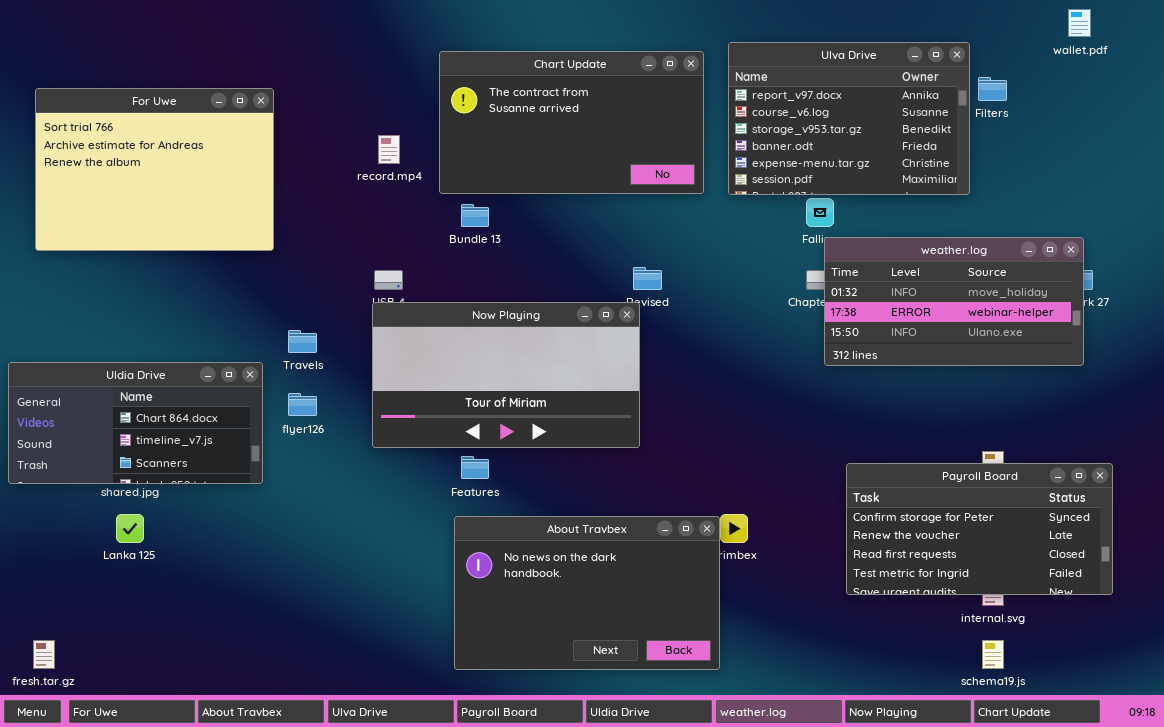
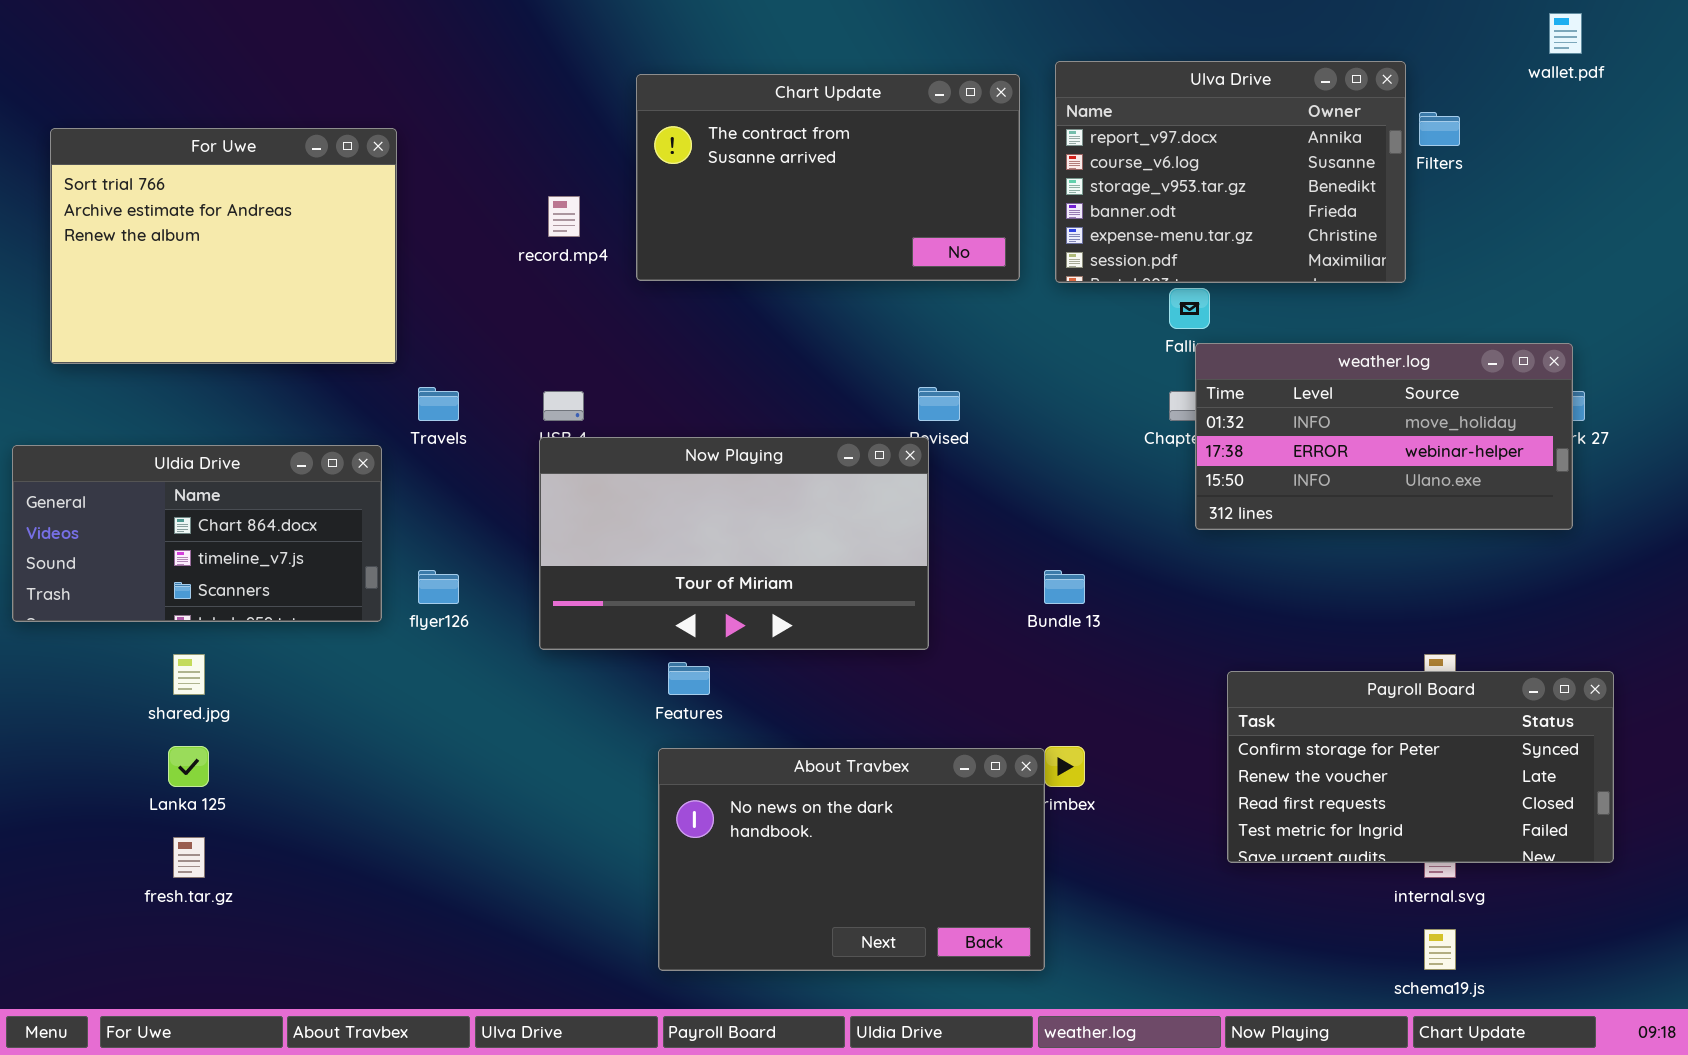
Bundle 13: [461,204,489,227] -> [1044,570,1085,604], moved
Travels: [288,330,317,353] -> [418,387,459,421], moved
Uldia Drive: [8,362,263,484] -> [12,445,382,622], moved
fresh.tar.gz: [33,640,55,669] -> [173,837,205,878], moved

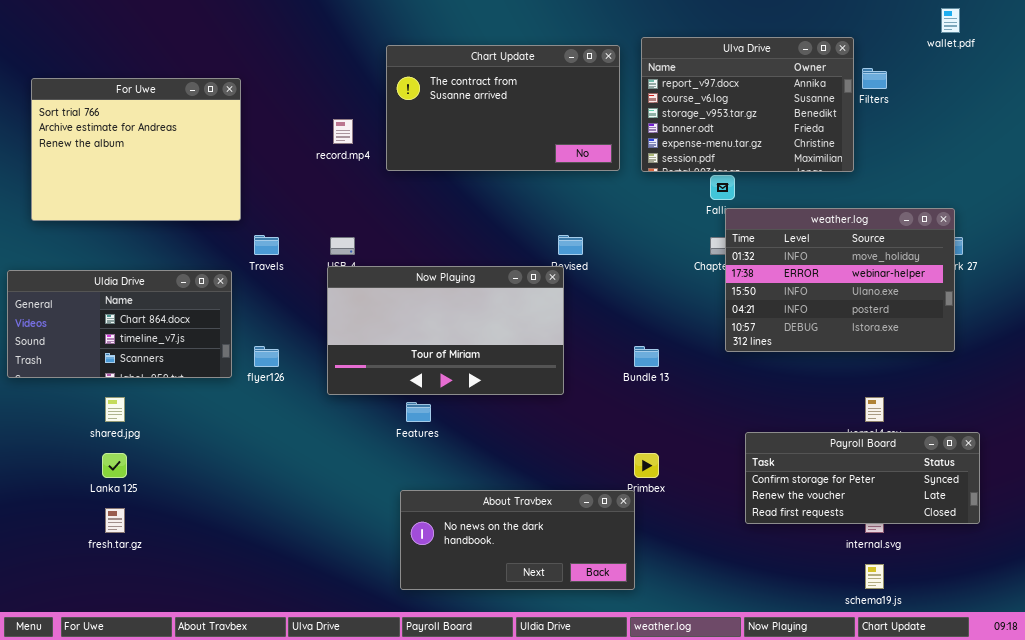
weather.log: [1195,343,1573,530] -> [725,208,955,352], resized
Payroll Board: [1227,671,1614,863] -> [745,432,980,524], resized
About Travbex: [658,748,1045,971] -> [400,490,635,590], resized

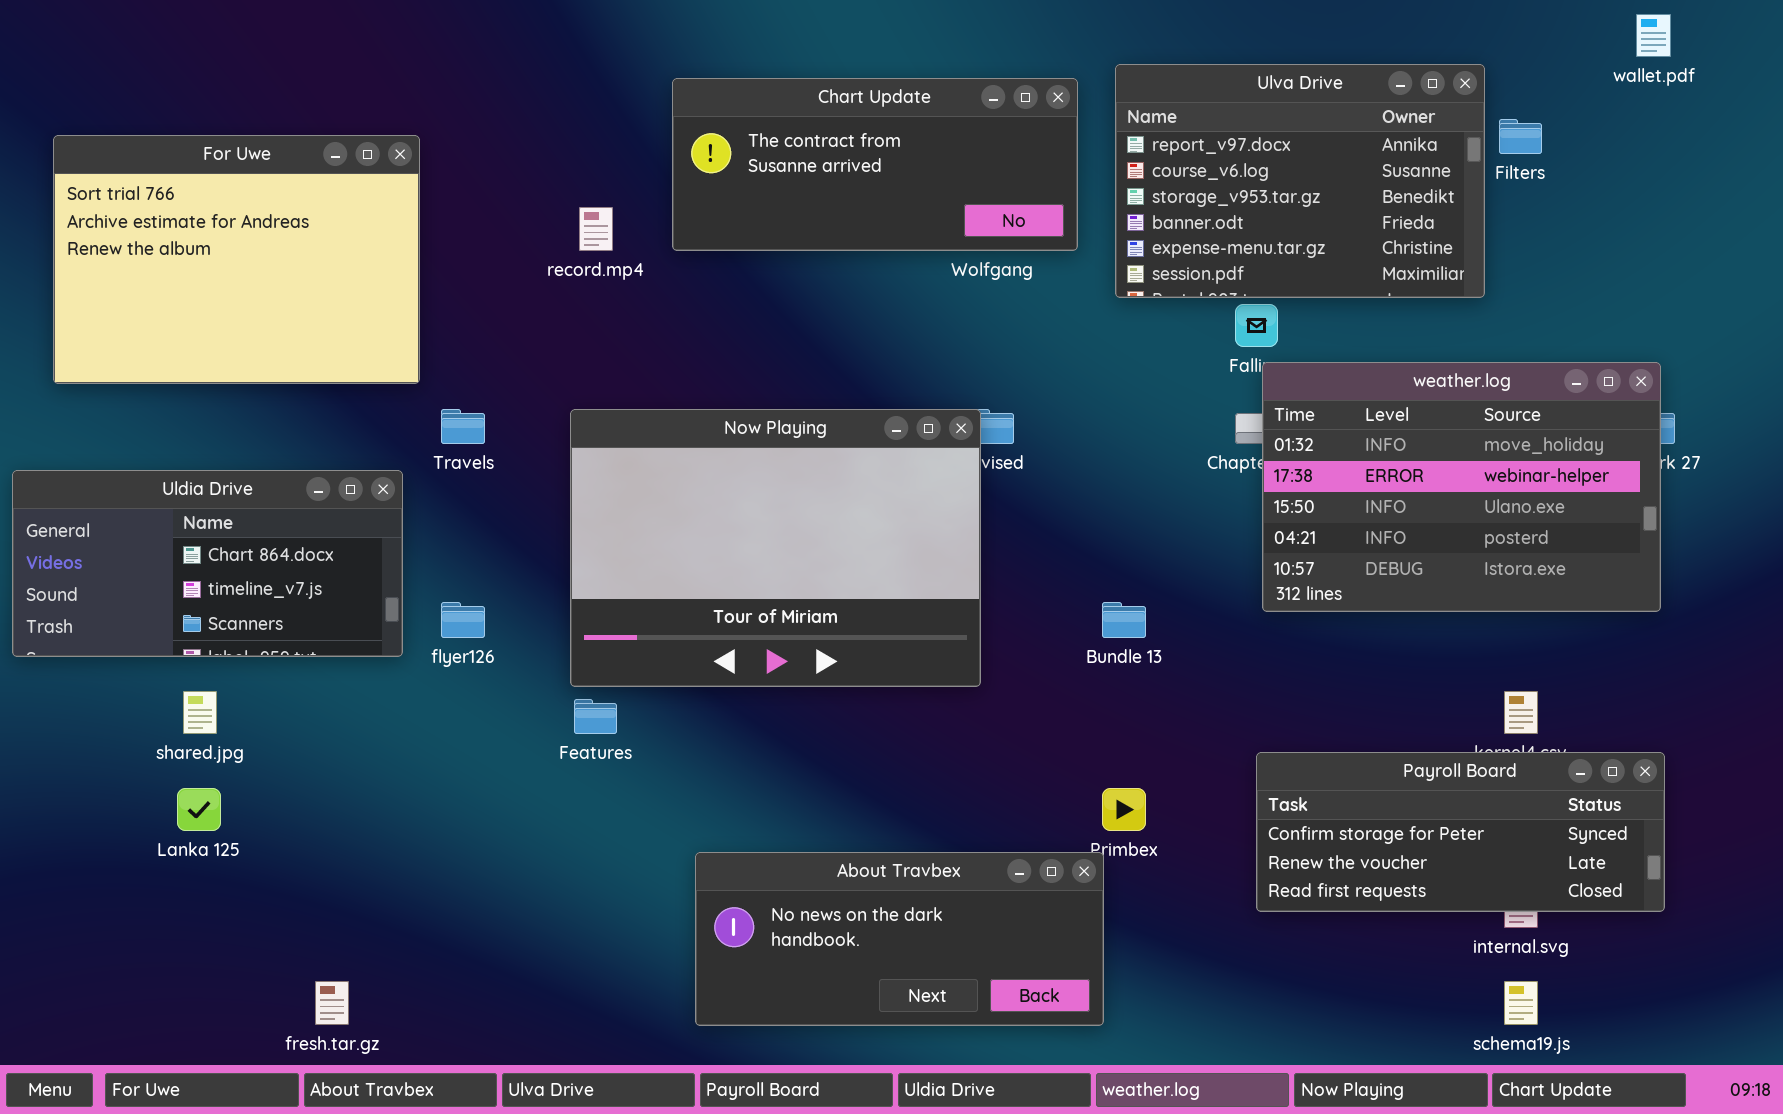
Chart Update: [386,45,620,171] -> [672,78,1078,251], resized
Now Playing: [327,266,564,395] -> [570,409,981,687], resized
Features: [406,402,431,422] -> [574,699,617,734], moved
Payroll Board: [745,432,980,524] -> [1256,752,1665,912], moved
fresh.tar.gz: [105,508,125,533] -> [315,981,349,1025], moved

